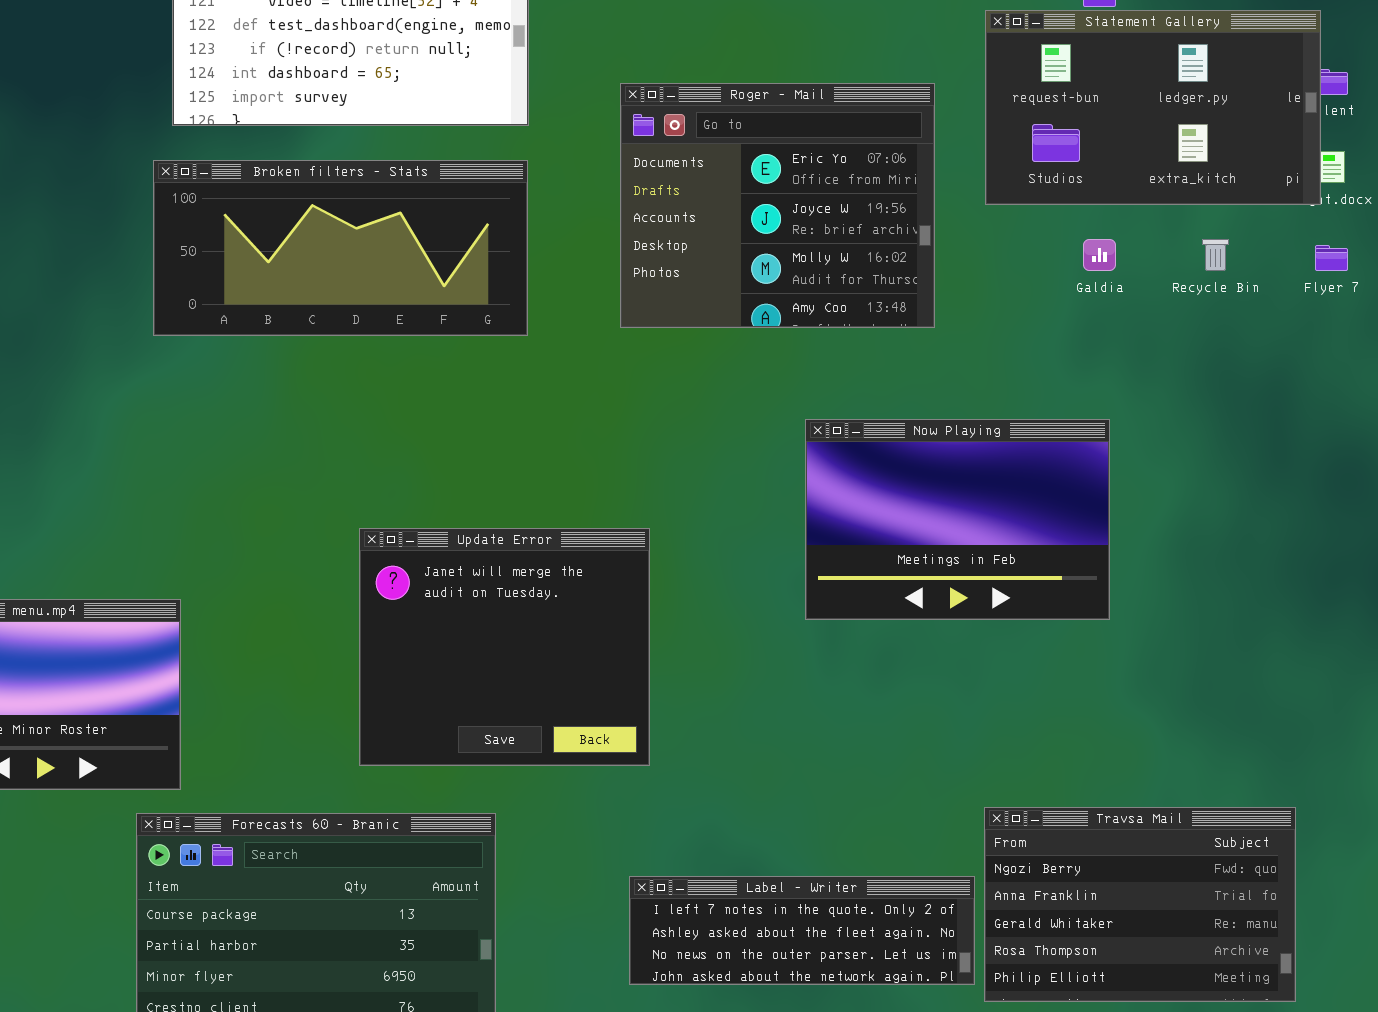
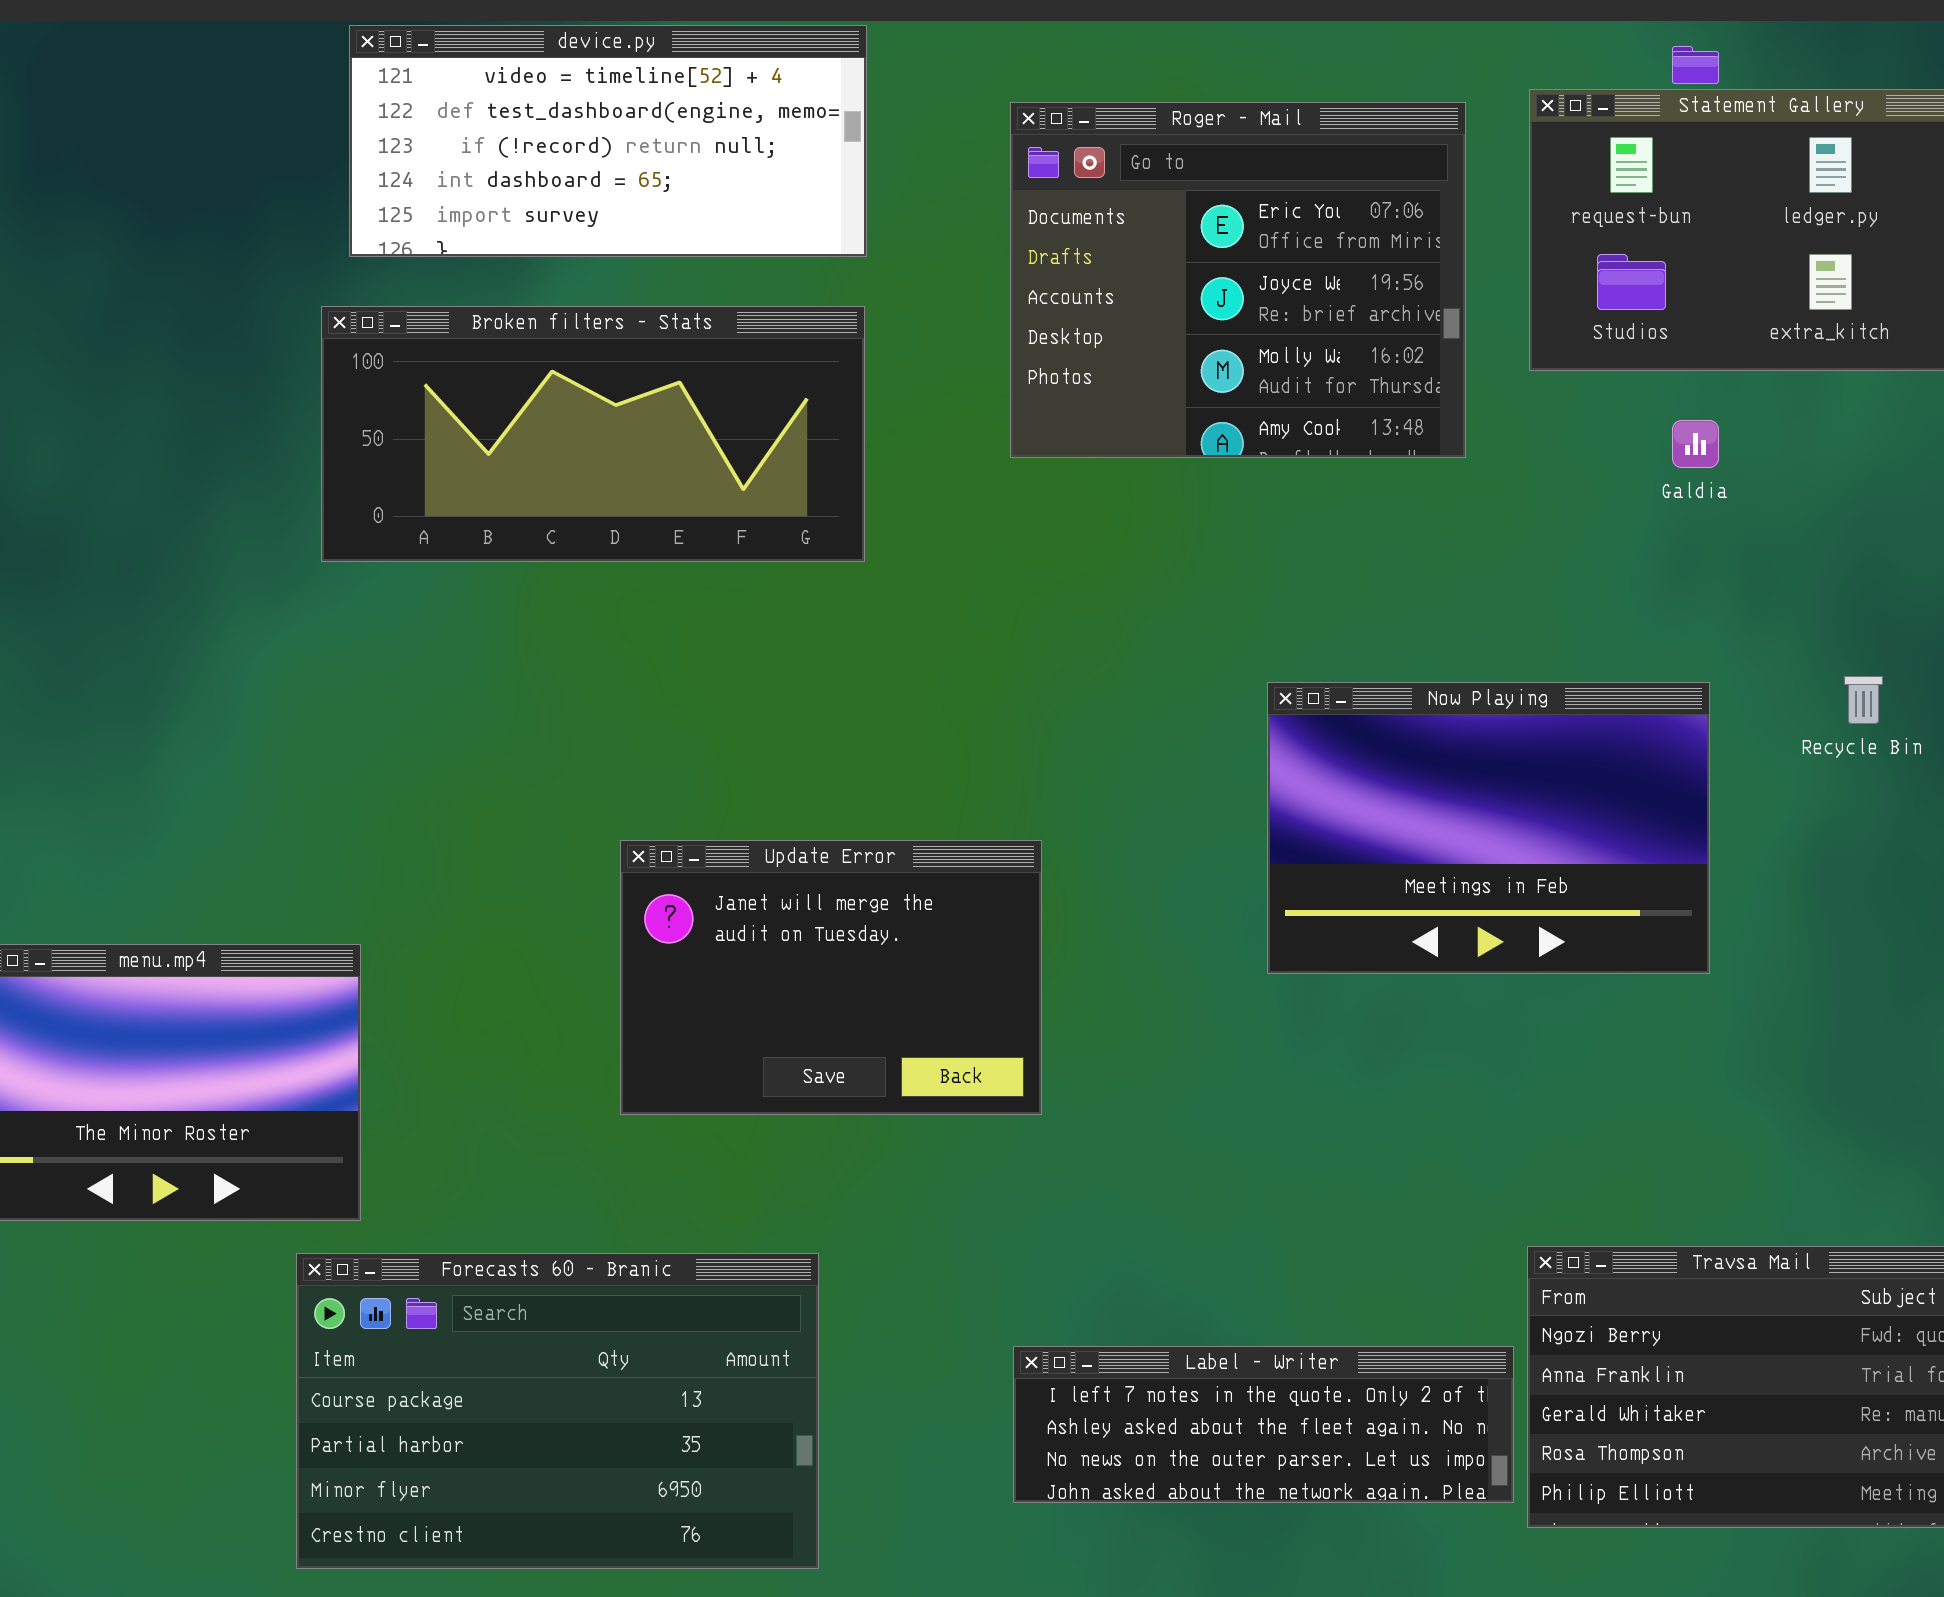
Roger - Mail: [620,83,935,328] -> [1010,102,1466,458], moved
Recycle Bin: [1202,239,1229,271] -> [1844,676,1883,724], moved
Update Error: [359,528,650,766] -> [620,840,1042,1115], resized

